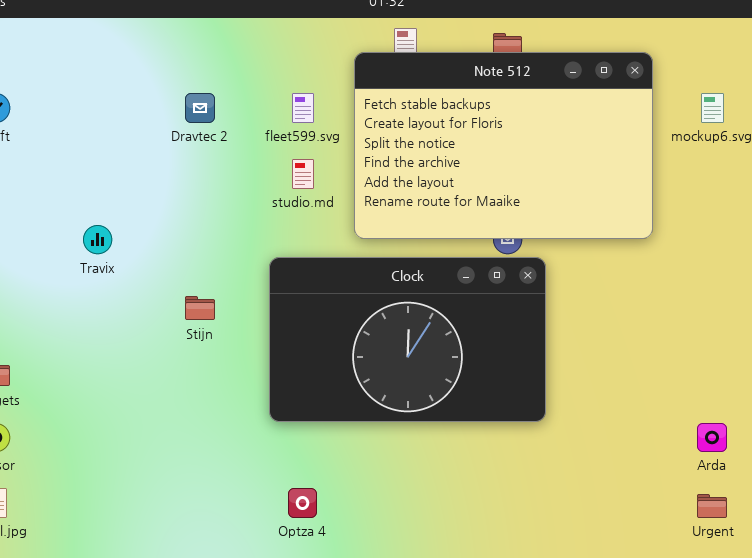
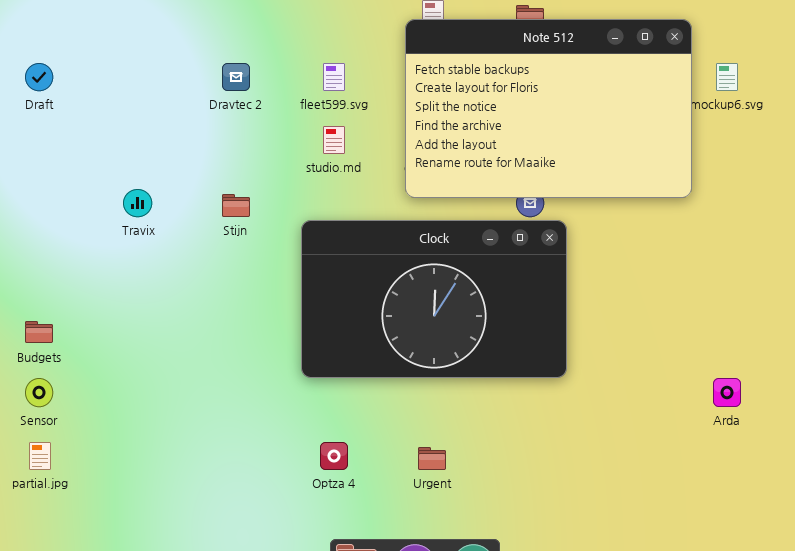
Note 512: [354,52,653,239] -> [405,19,692,198], moved
Stijn: [185,296,215,320] -> [222,194,250,217], moved
Urgent: [697,494,727,518] -> [418,447,446,470], moved

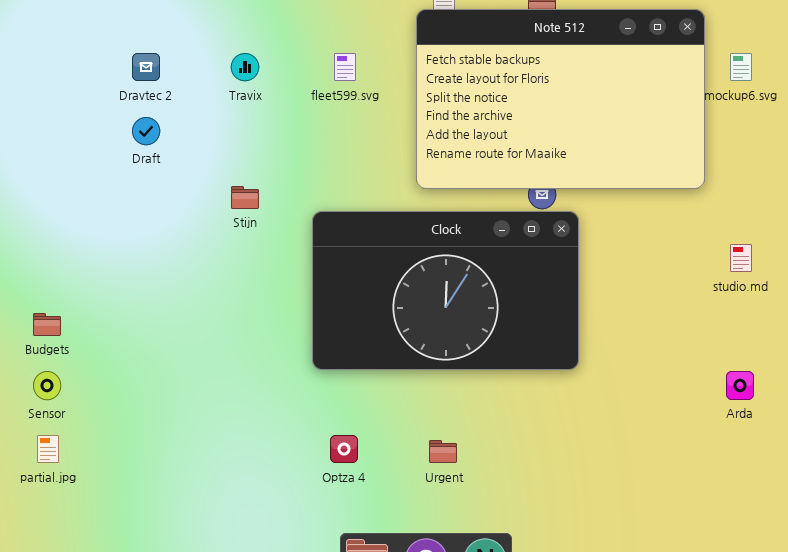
Draft: [25,63,53,91] -> [132,117,160,145], moved
Dravtec 2: [222,63,250,91] -> [132,53,160,81], moved
studio.md: [323,126,345,154] -> [730,244,752,272], moved
Travix: [123,189,152,217] -> [231,53,259,81], moved

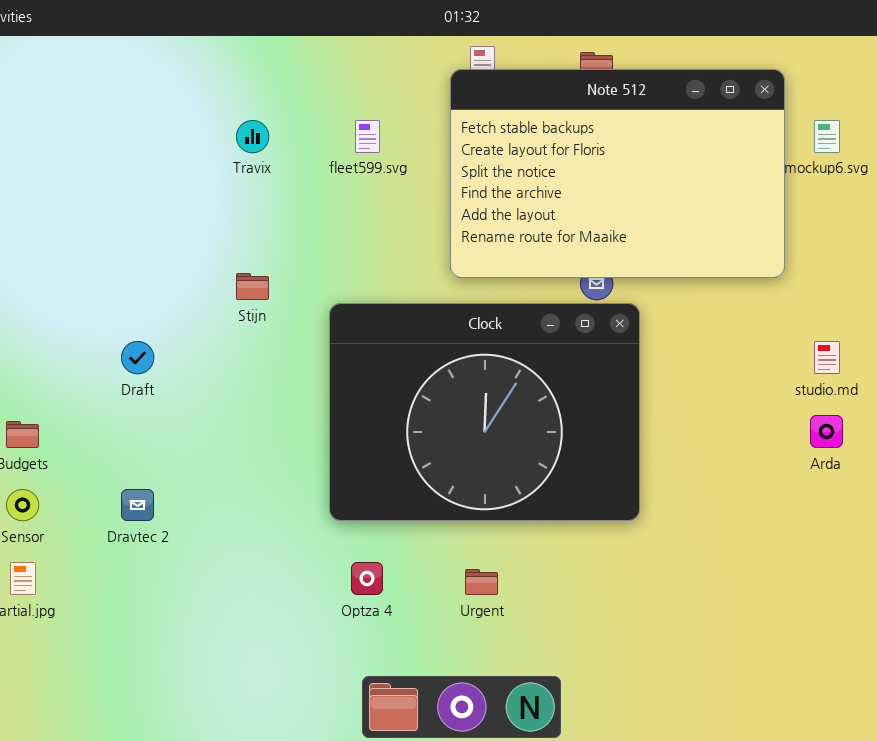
Dravtec 2: [132,53,160,81] -> [121,489,154,521], moved
Draft: [132,117,160,145] -> [121,341,154,374], moved
Clock: [312,211,579,370] -> [329,303,640,521], resized
Arda: [726,371,754,400] -> [810,415,843,448], moved

